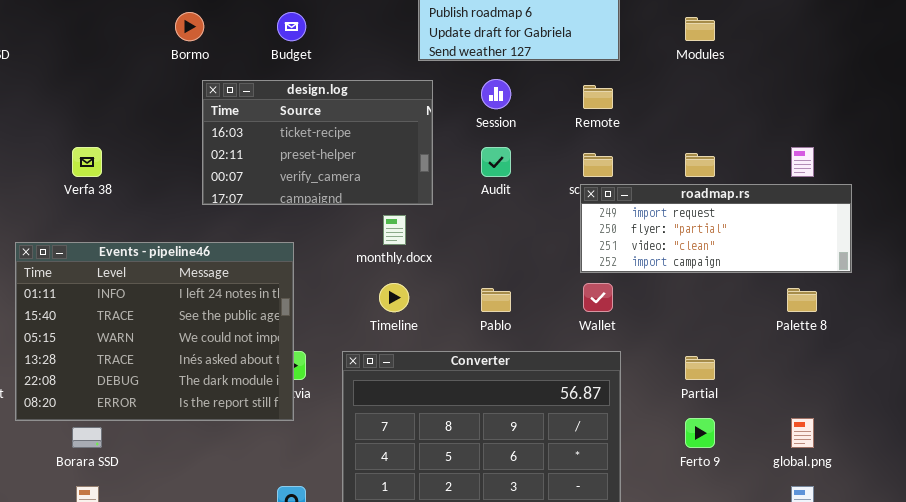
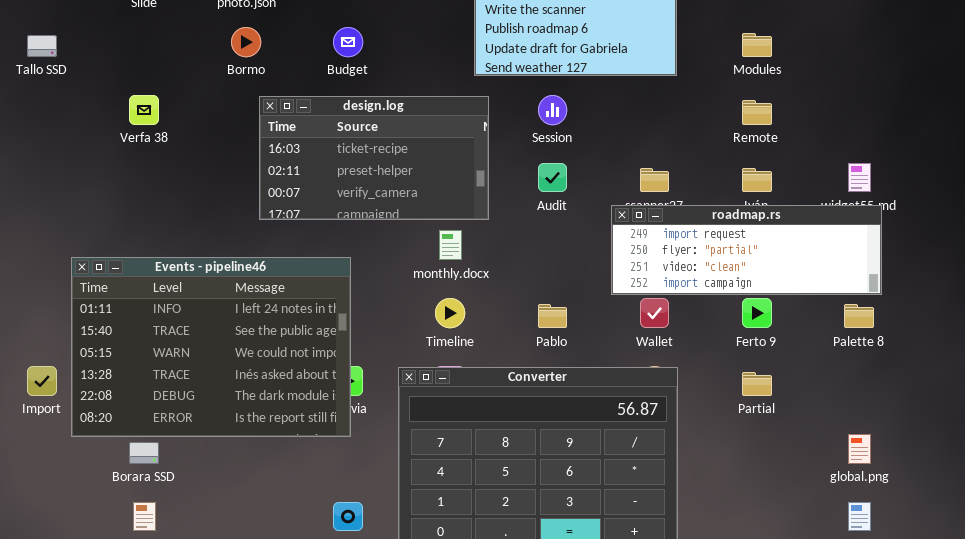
Remote: [583,85,613,109] -> [742,100,772,125], moved
Verfa 38: [72,147,102,177] -> [129,95,159,125], moved
roadmap.rs: [580,184,852,273] -> [611,205,882,295], moved
Ferto 9: [685,418,715,448] -> [742,298,772,328], moved

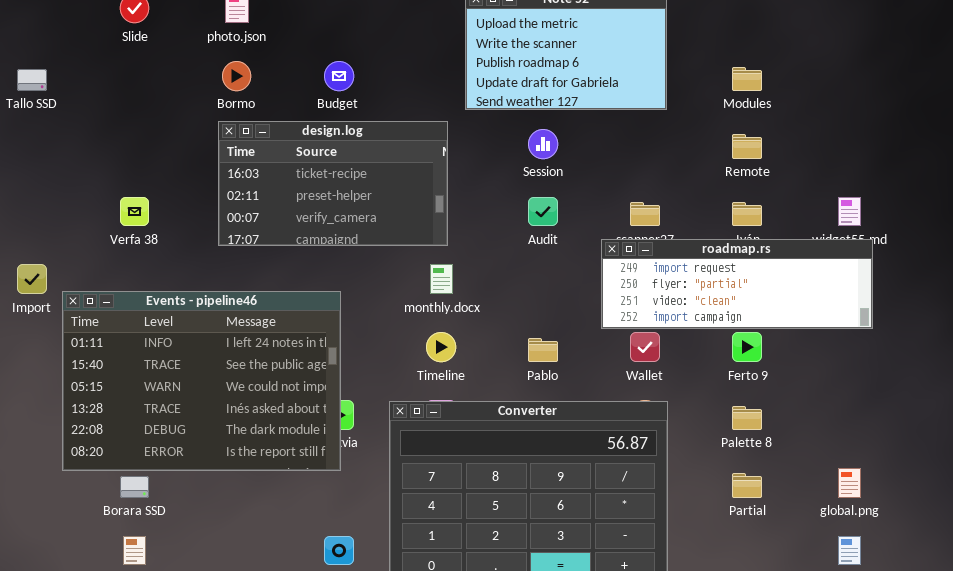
Verfa 38: [129,95,159,125] -> [120,197,149,226], moved
design.log: [259,96,489,220] -> [218,121,448,246], moved
Palette 8: [844,304,874,328] -> [732,406,762,430], moved
Import: [27,366,57,396] -> [17,264,47,294], moved
Partial: [742,372,772,396] -> [732,473,762,498], moved

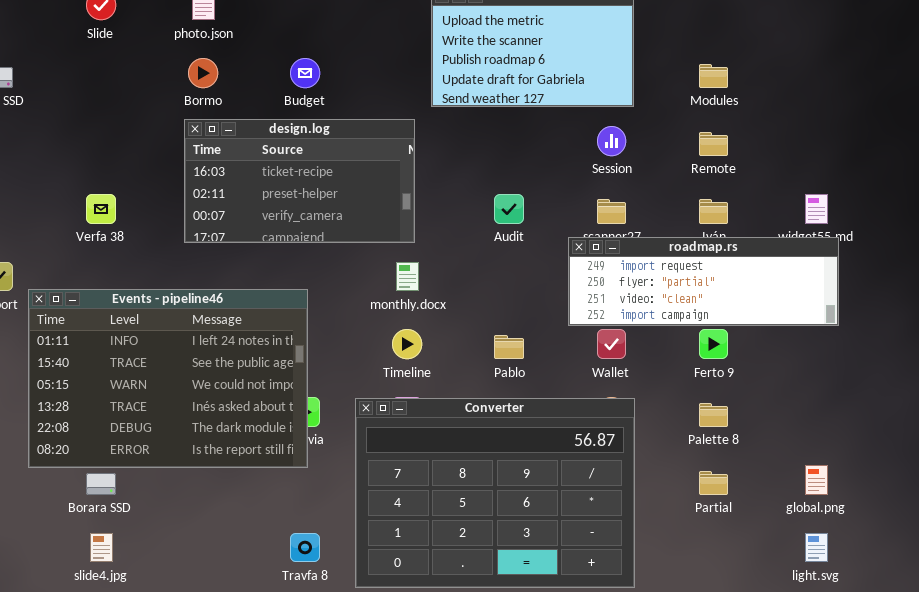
Session: [528,129,558,159] -> [597,126,626,156], moved

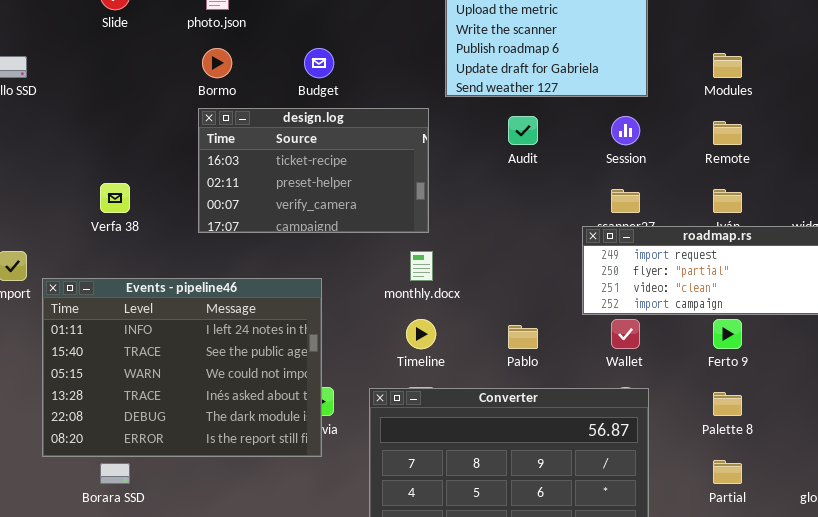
Audit: [494,194,524,224] -> [508,116,538,145], moved

